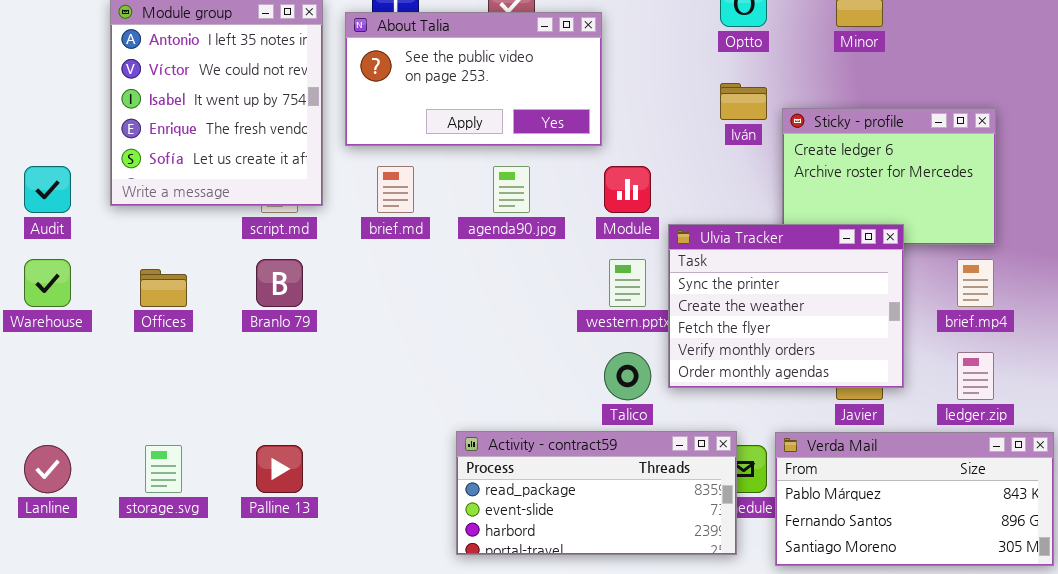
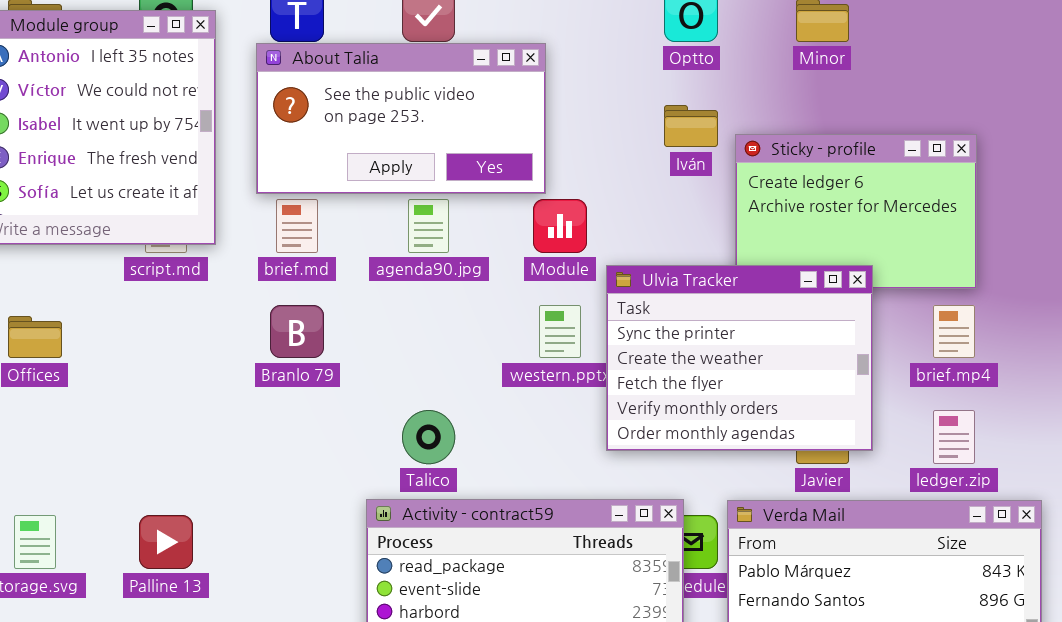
About Talia: [345,12,602,146] -> [256,43,546,194], moved
Branlo 79: [256,259,303,307] -> [270,305,324,358], moved
Talico: [604,352,651,400] -> [402,410,455,464], moved

